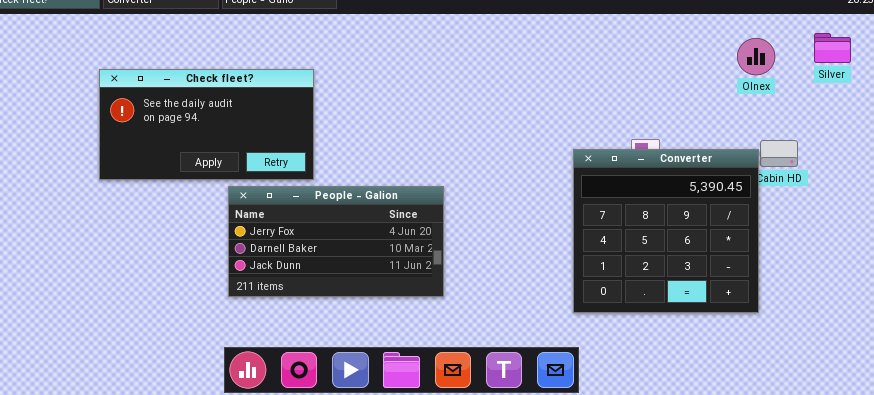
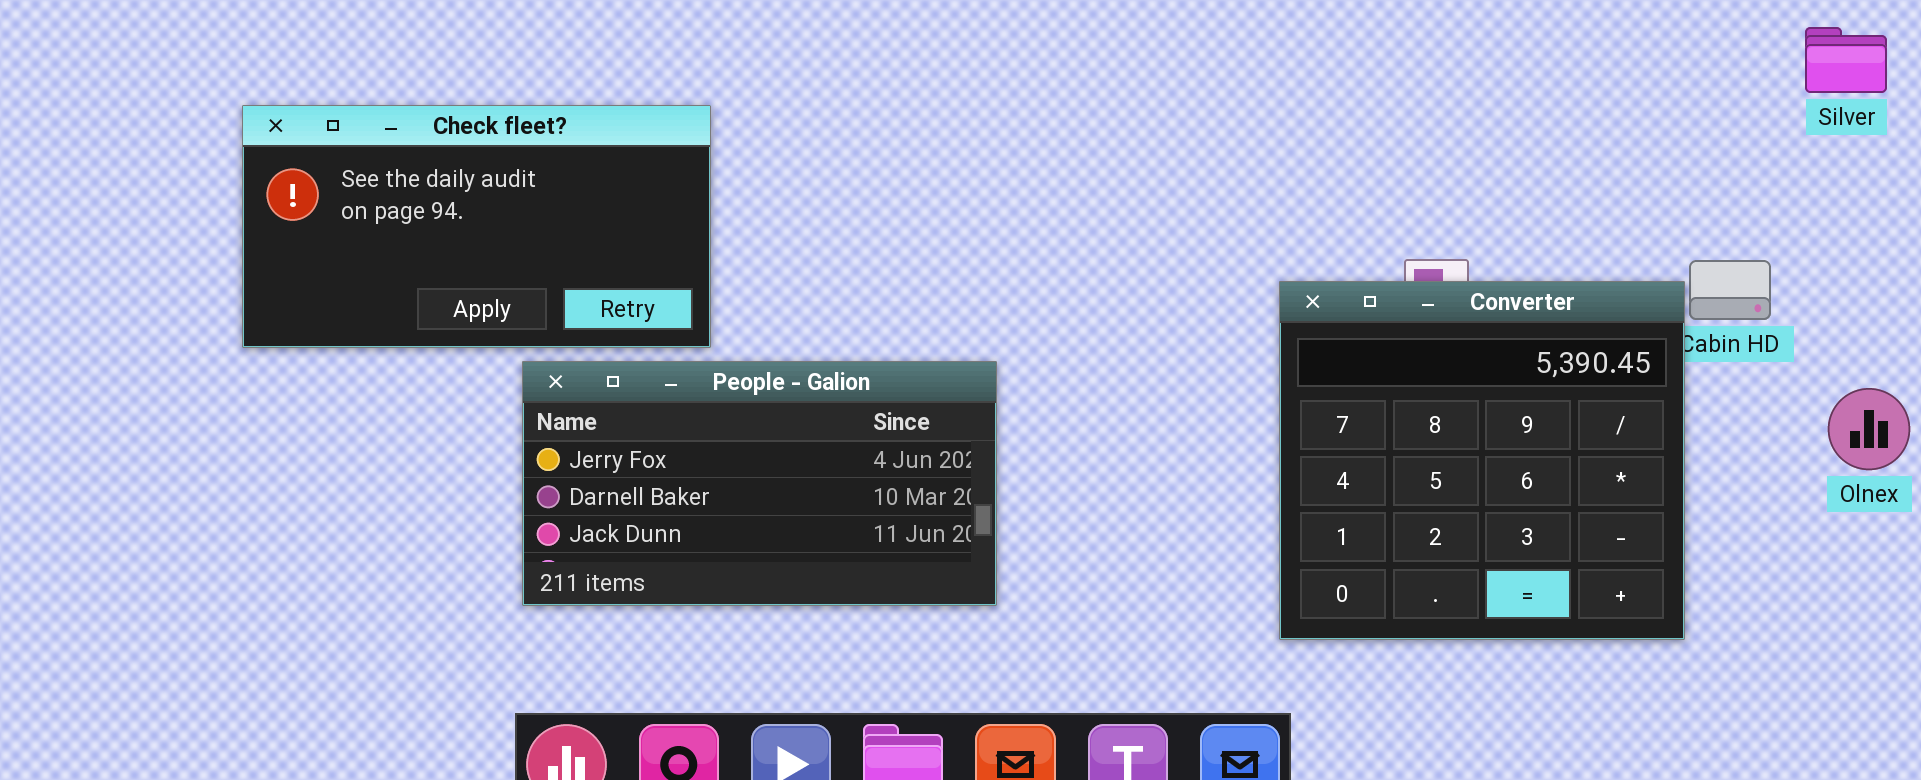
Olnex: [737,38,775,75] -> [1828,388,1910,470], moved

